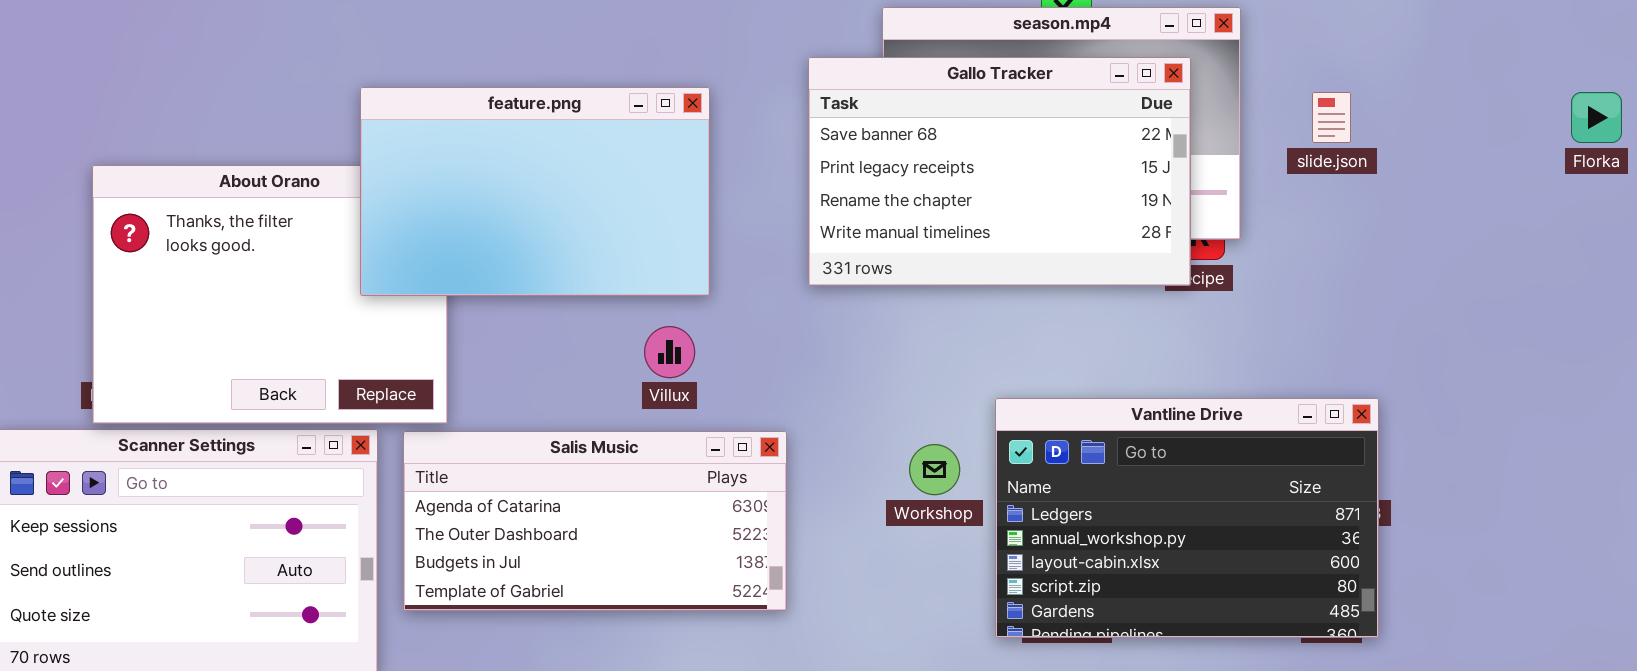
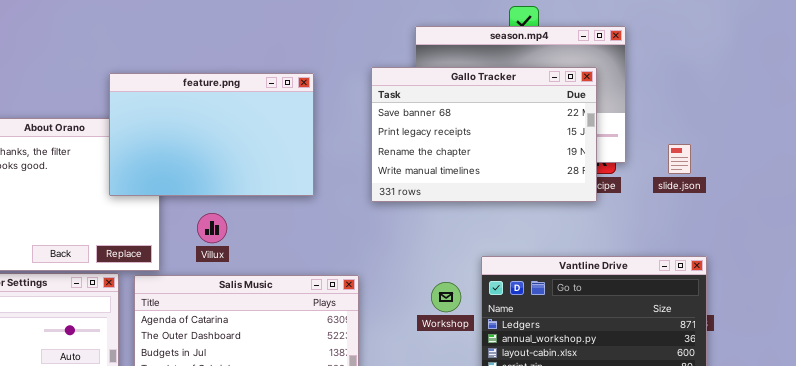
Gallo Tracker: [808,57,1191,286] -> [371,67,597,202], moved
slide.json: [1312,92,1351,143] -> [668,144,691,174], moved
Villux: [644,326,695,378] -> [197,213,227,243], moved

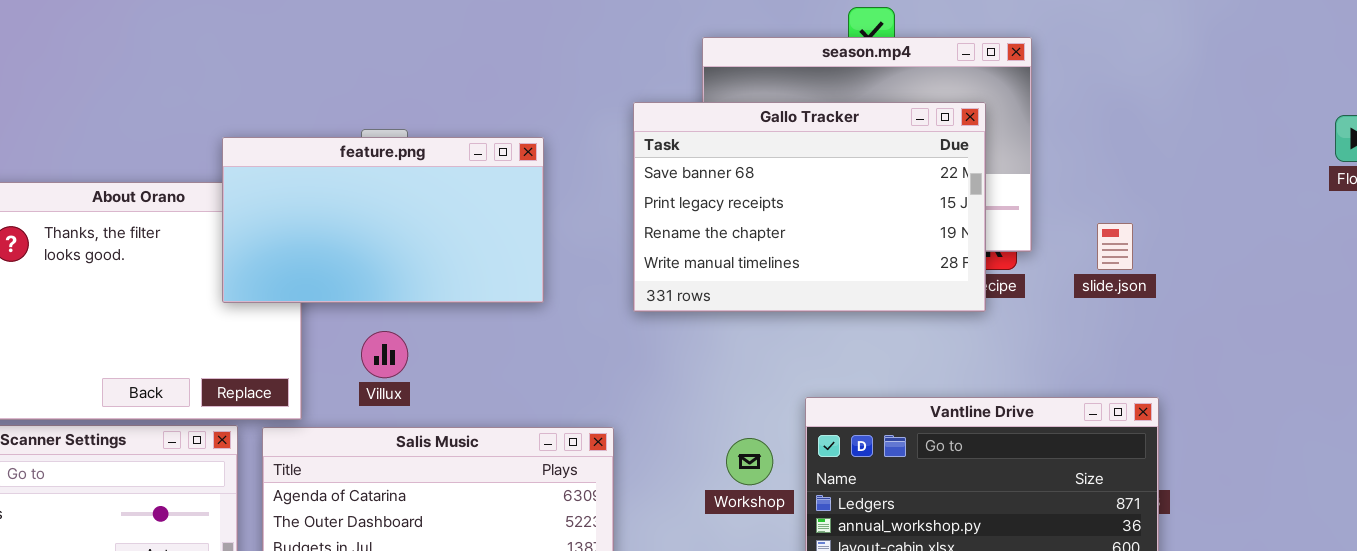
feature.png: [109,73,314,196] -> [222,137,544,303], resized

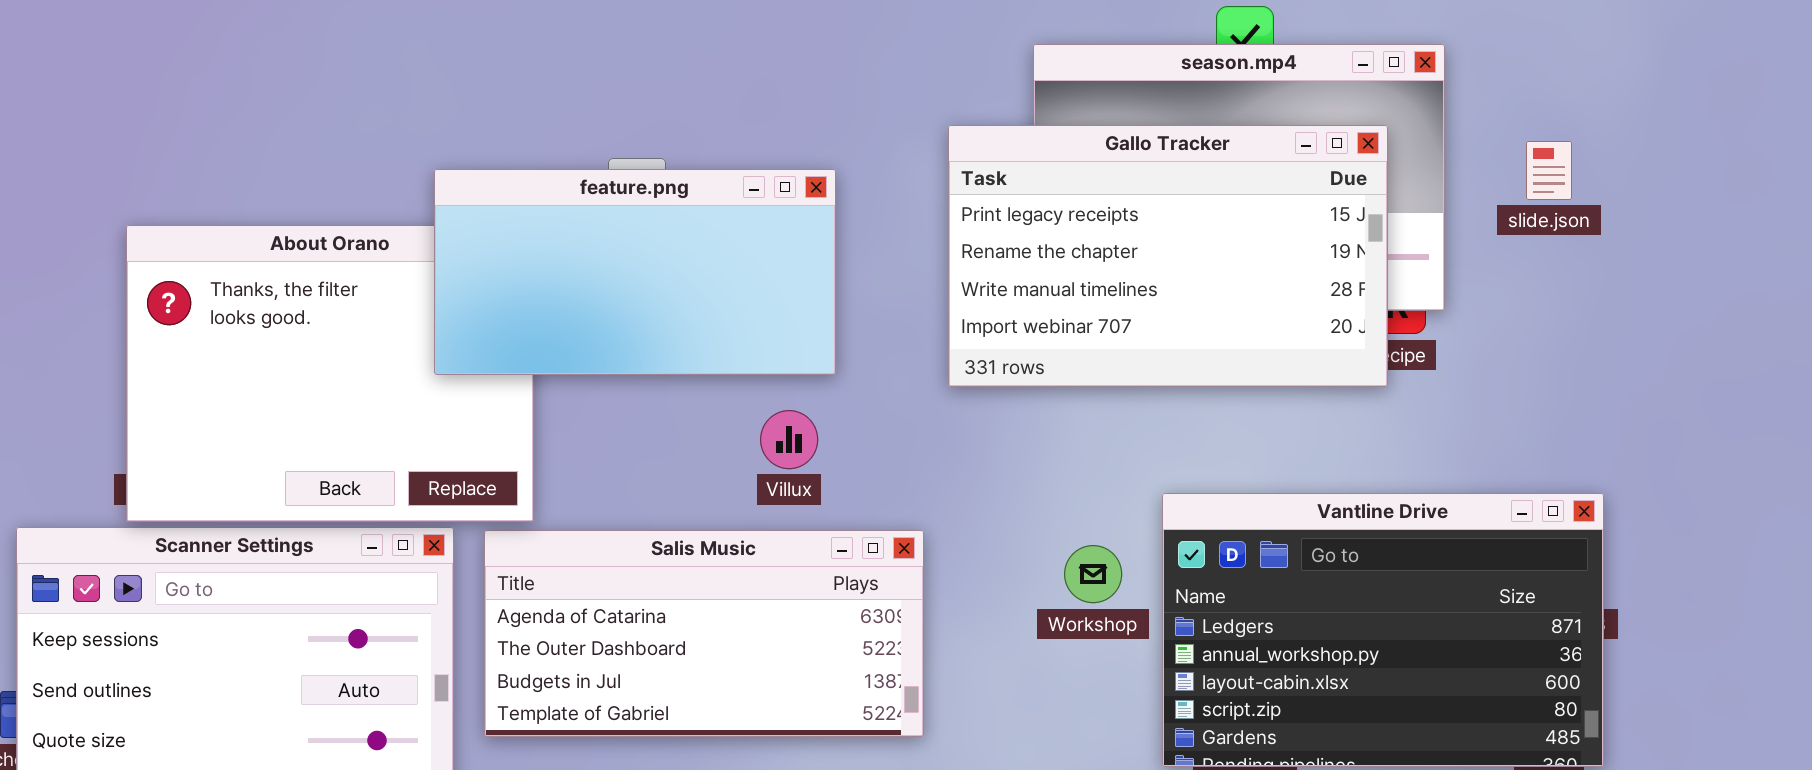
Gallo Tracker: [633,102,986,312] -> [948,125,1388,387], scrolled down 1 row
slide.json: [1097,223,1133,270] -> [1526,141,1572,200], moved
Villux: [361,331,408,378] -> [760,410,818,469], moved

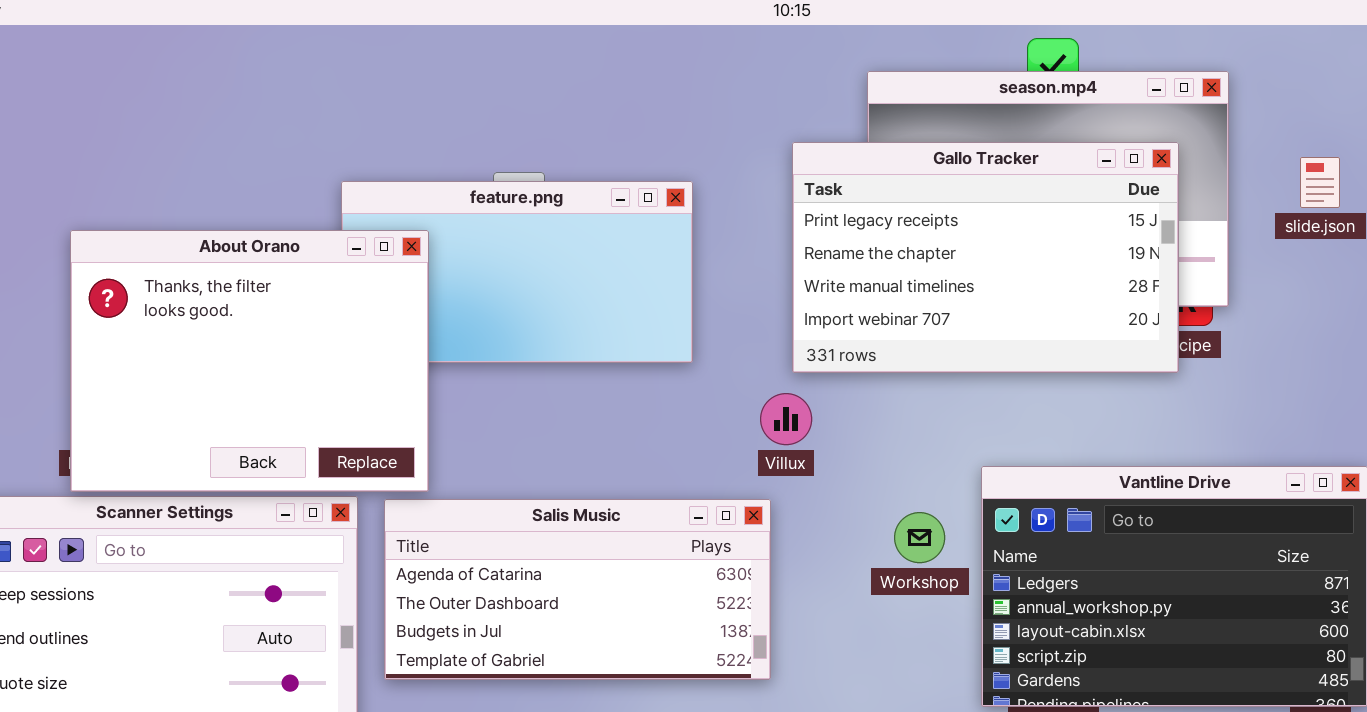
About Orano: [126,225,534,522] -> [70,230,429,492], raised
Villux: [760,410,818,469] -> [760,393,812,445], moved

